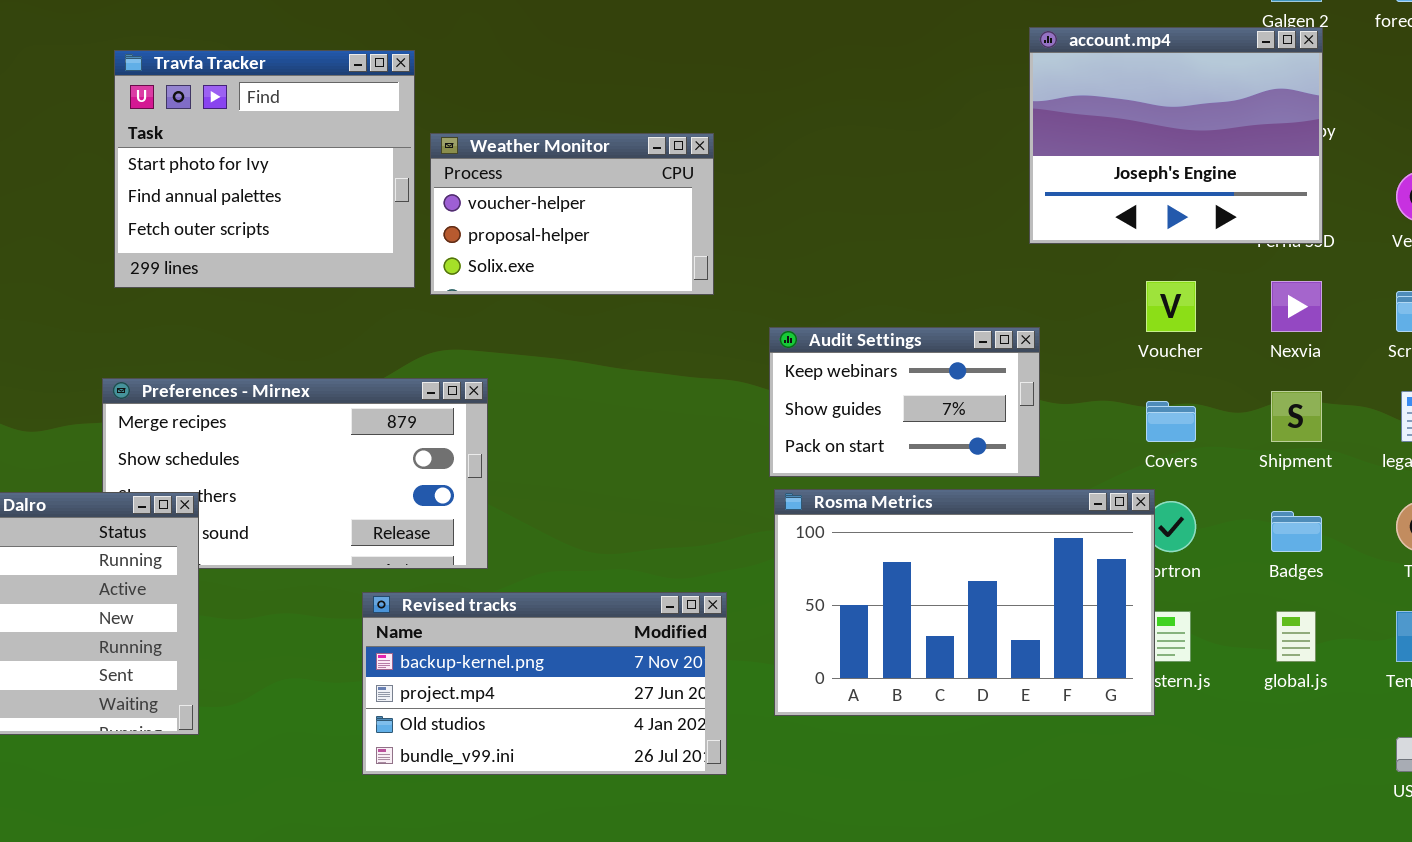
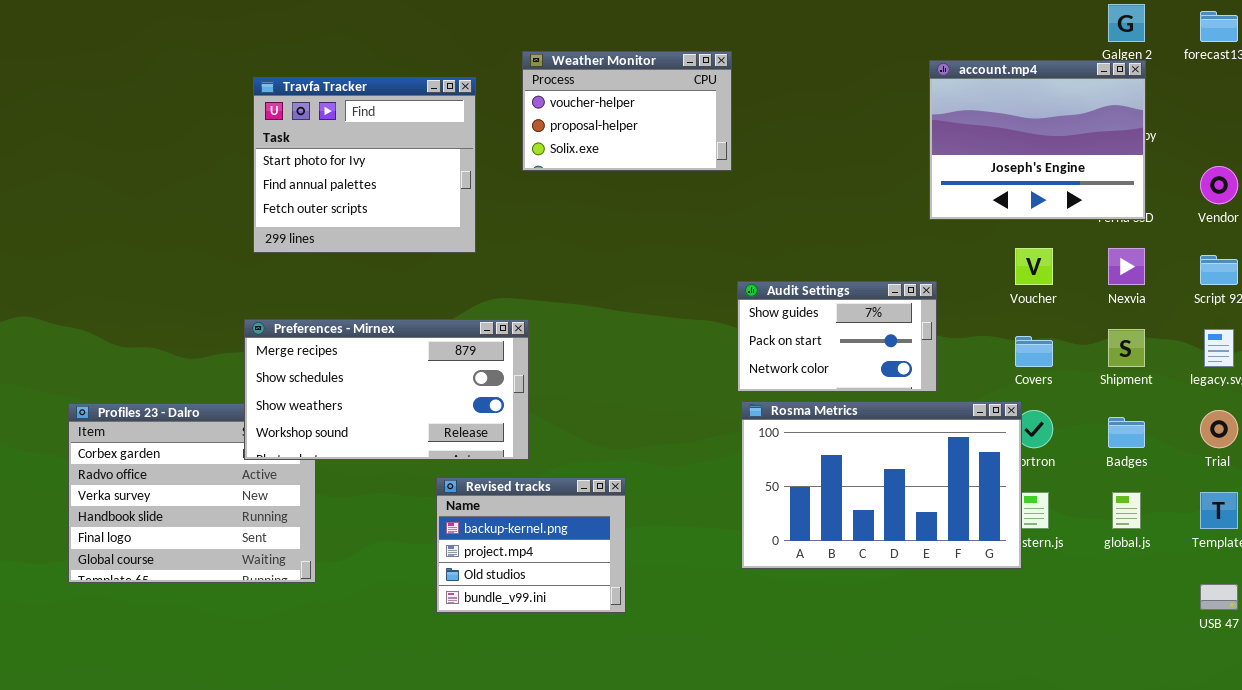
Weather Monitor: [430,133,714,295] -> [522,51,732,171], moved
Audit Settings: [769,327,1040,477] -> [737,281,937,392], scrolled down 1 row
Preferences - Mirnex: [102,378,488,569] -> [244,319,529,460], raised
Revised tracks: [362,592,727,775] -> [436,477,626,613], resized

